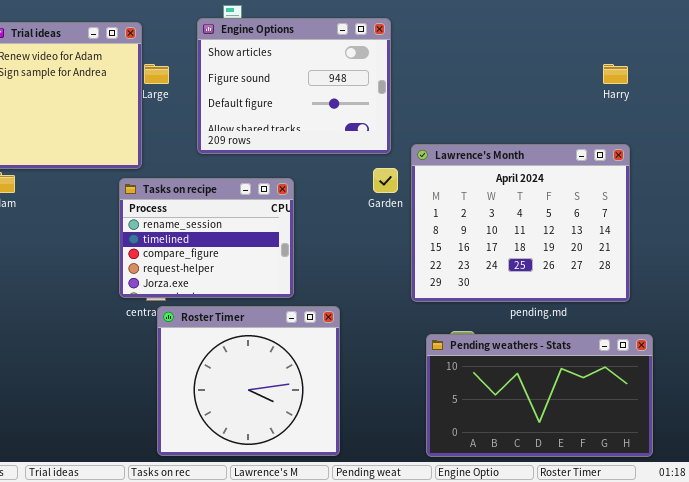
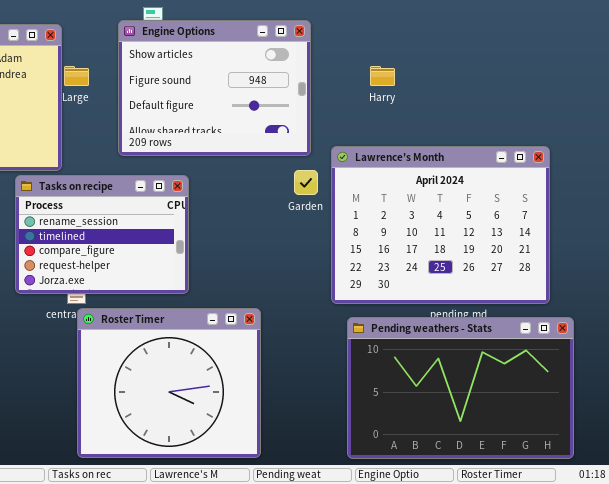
Harry: [603,64,628,84] -> [370,66,395,86], moved
Tasks on recipe: [119,178,294,298] -> [15,175,189,294], moved
Pending weathers - Stats: [426,334,653,457] -> [347,317,574,459], resized

